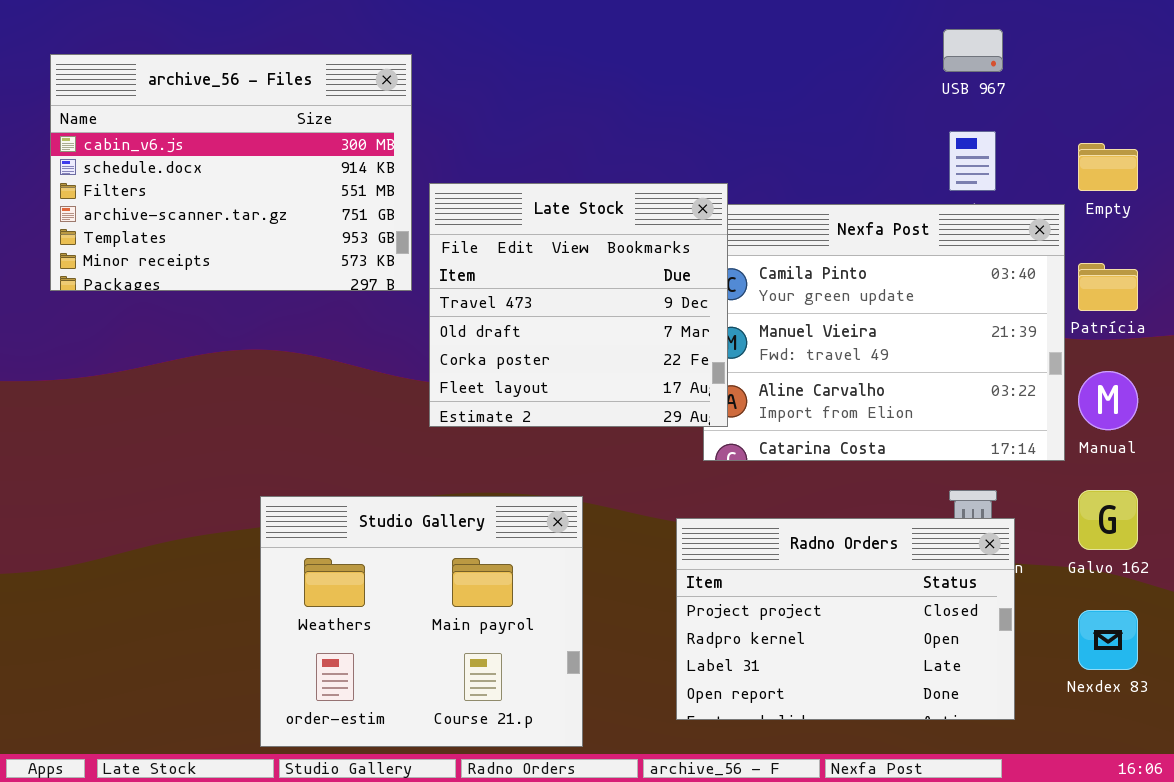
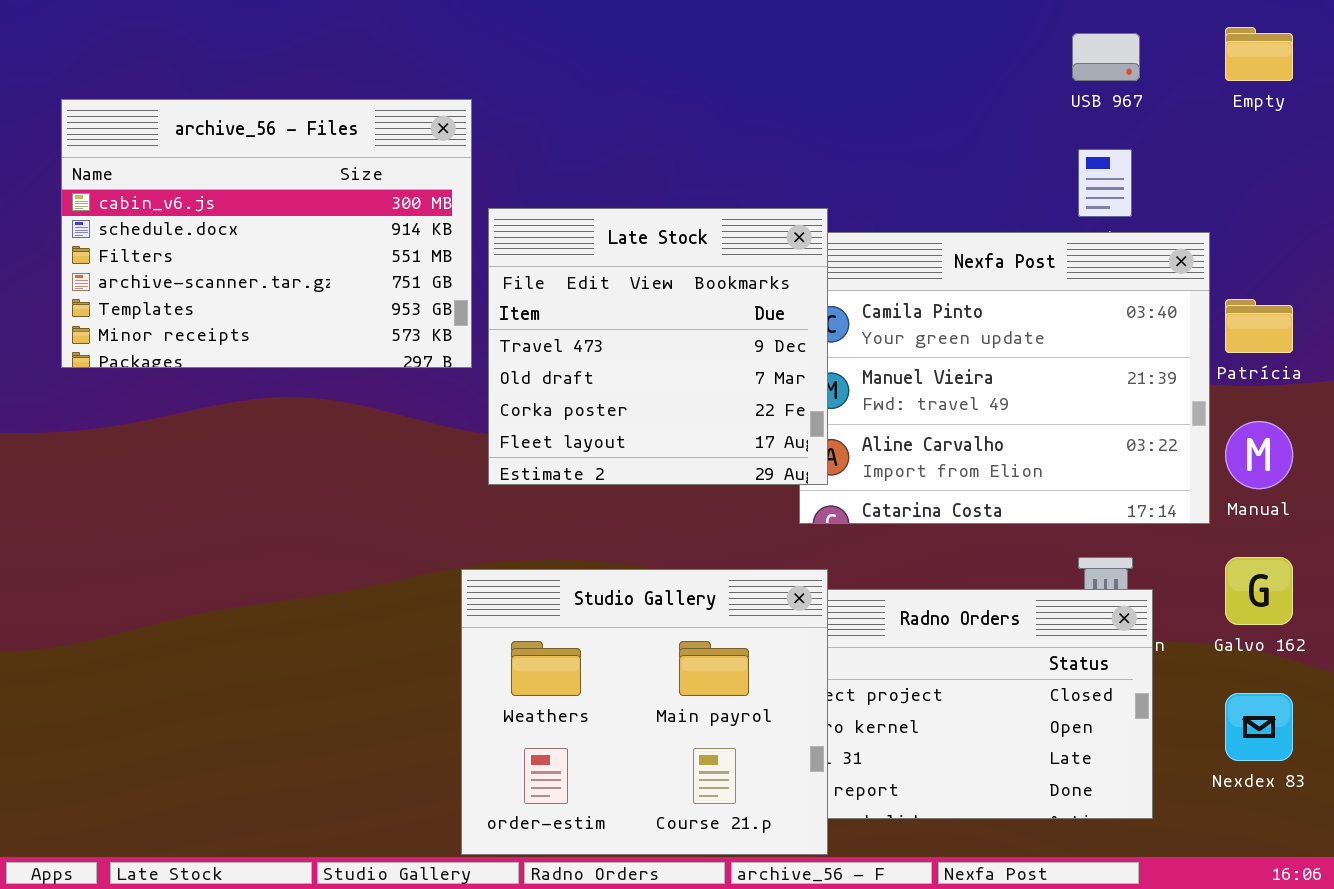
archive_56 - Files: [50,54,412,291] -> [61,99,472,368], moved
Empty: [1078,143,1138,191] -> [1225,27,1293,81], moved
Studio Gallery: [260,496,583,747] -> [461,569,828,855], moved

